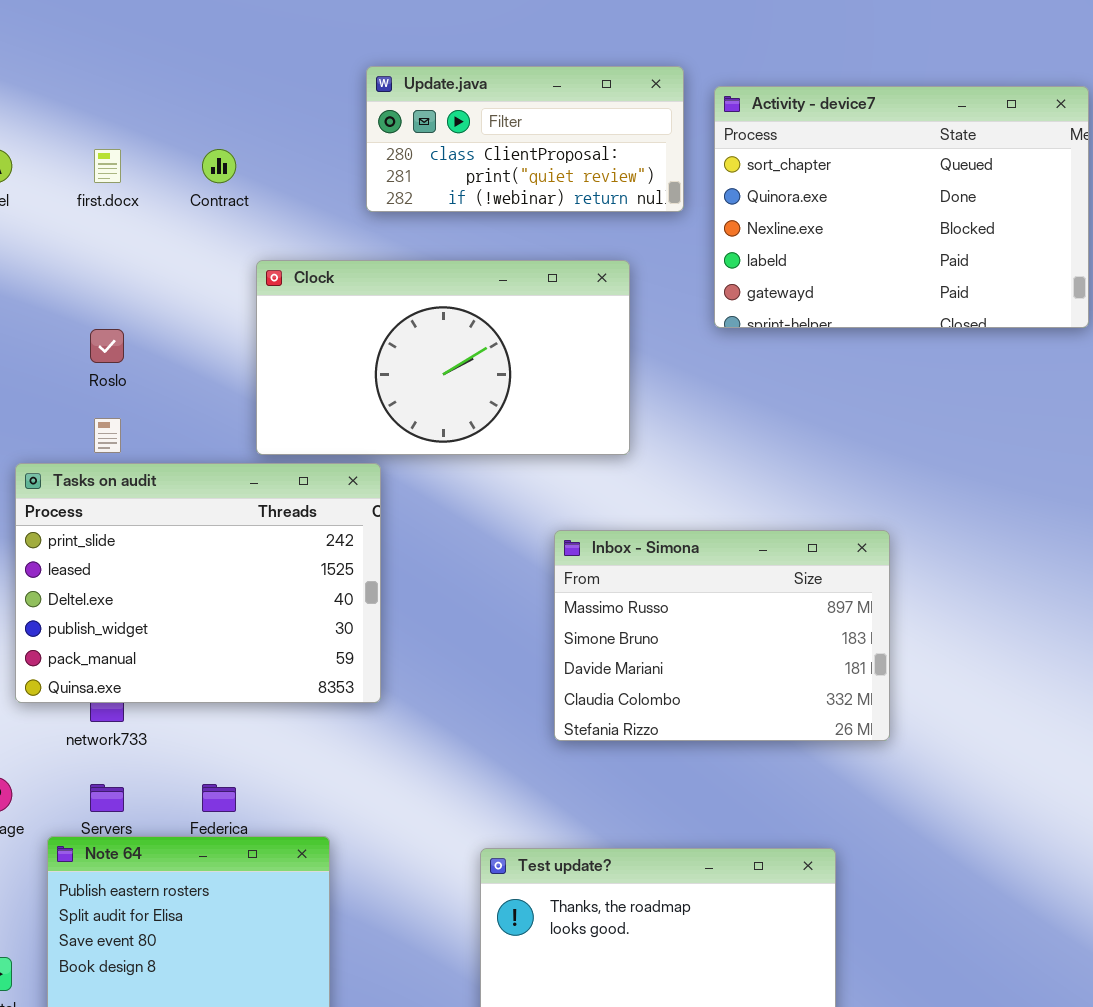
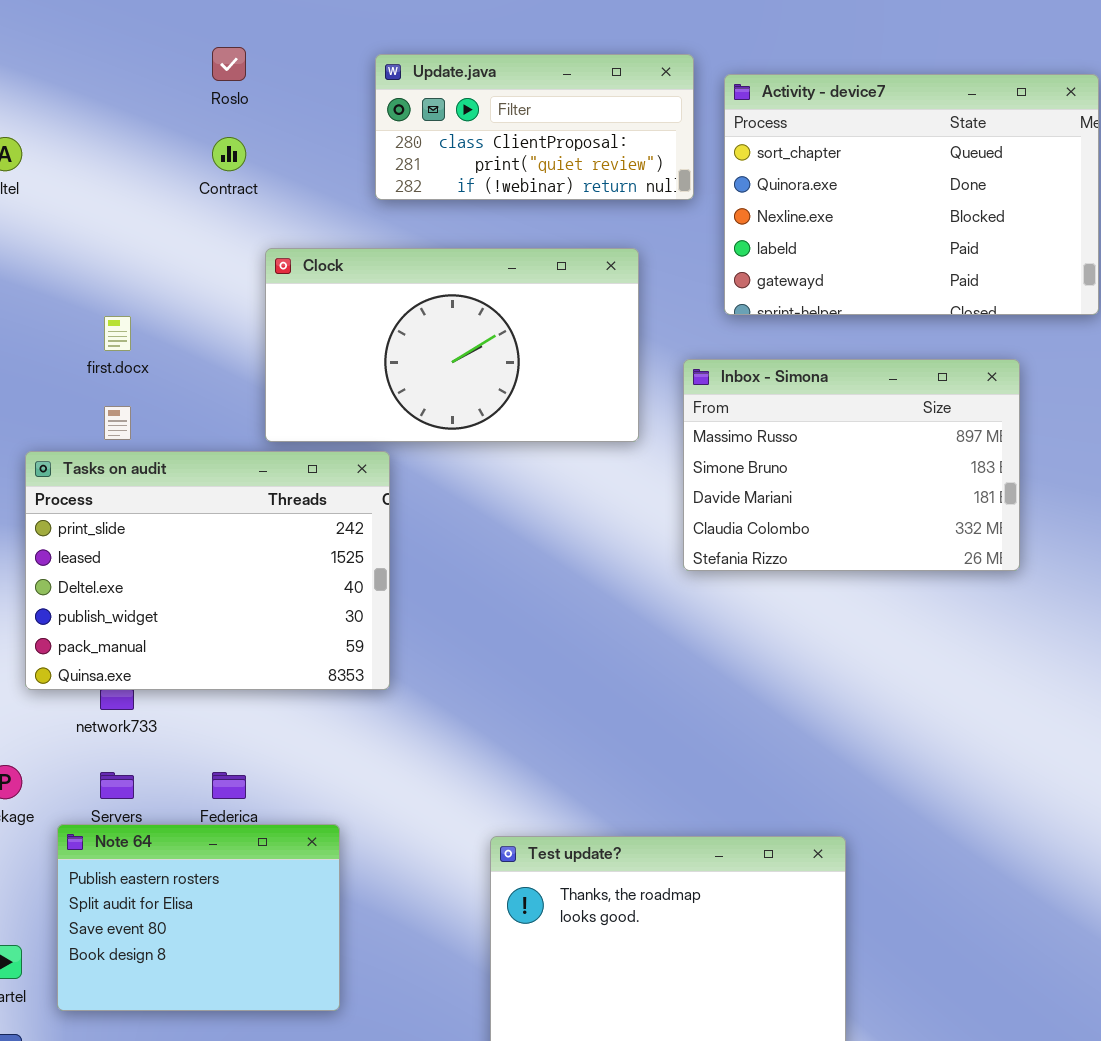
first.docx: [94,149,121,183] -> [104,316,131,351], moved
Roslo: [90,329,124,363] -> [212,47,246,81], moved
Inbox - Simona: [554,530,890,741] -> [683,359,1020,571], moved

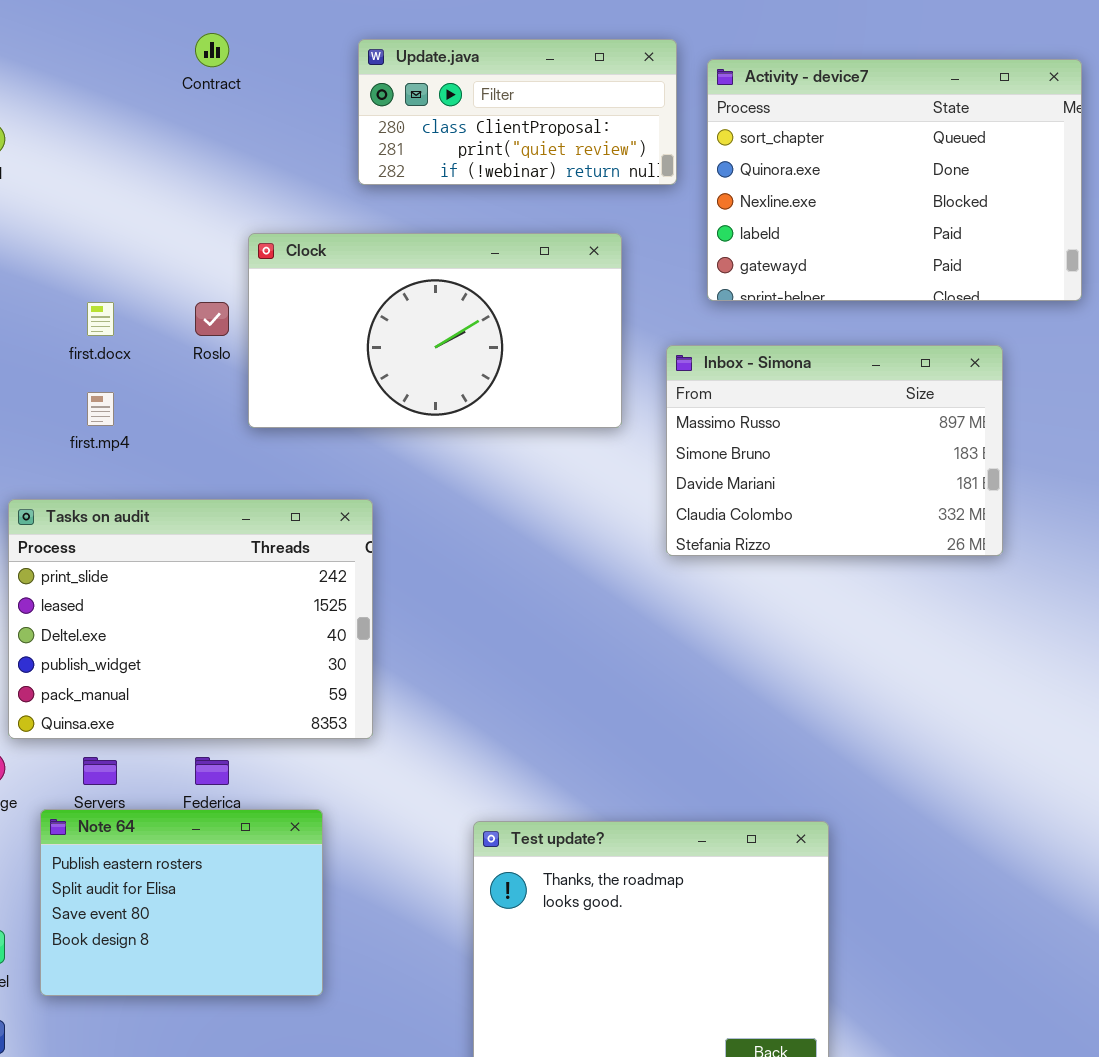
Roslo: [212,47,246,81] -> [195,302,229,336], moved
Contract: [212,137,246,171] -> [195,33,229,67], moved
Tasks on audit: [25,451,390,690] -> [8,499,373,739], moved

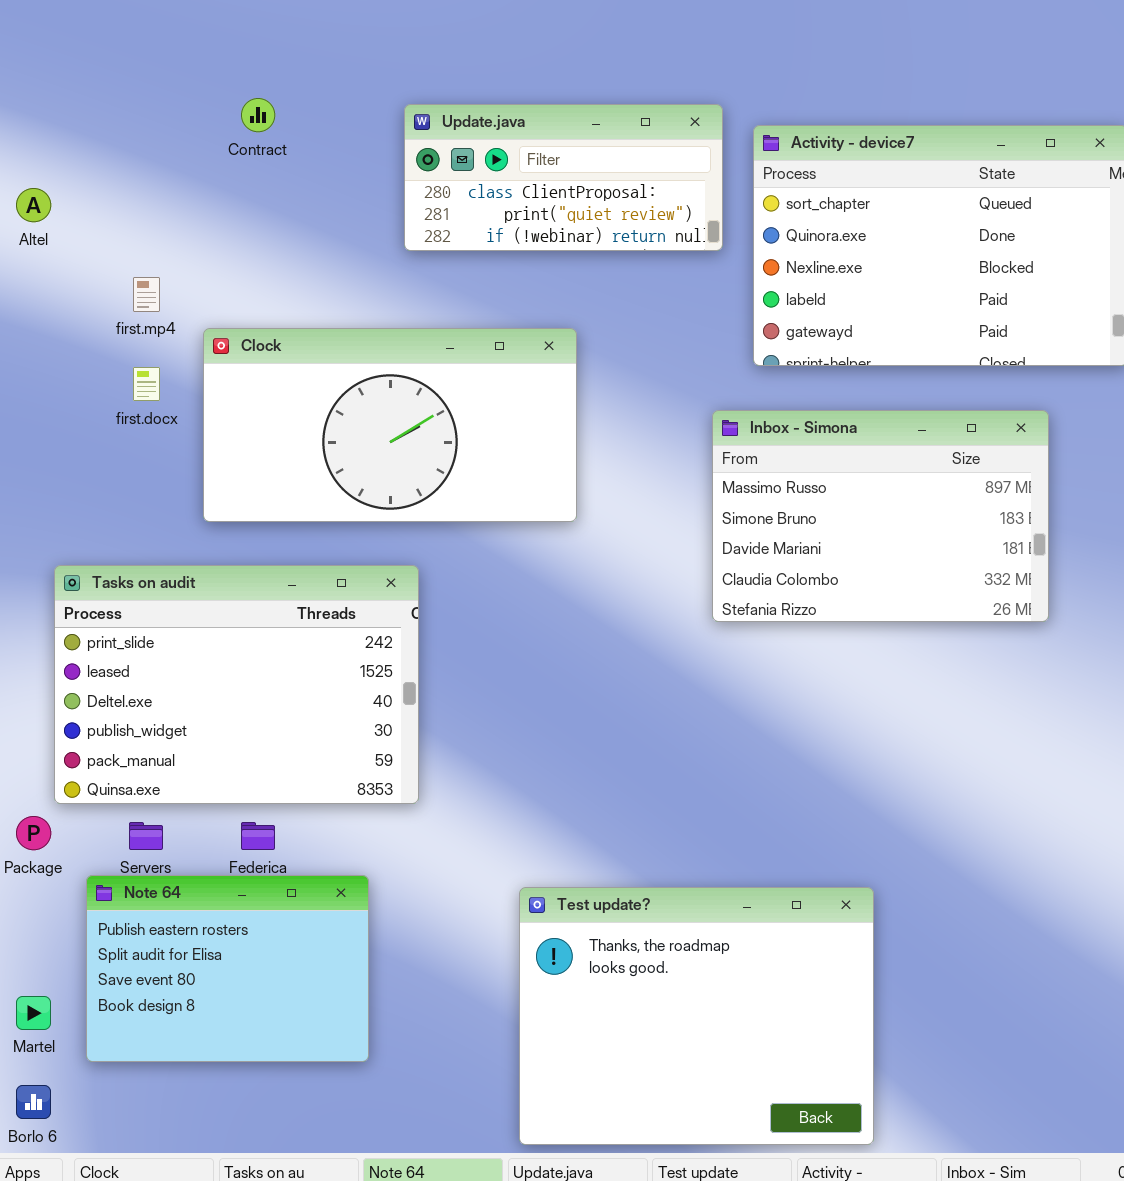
Clock: [248,233,622,428] -> [203,328,577,522], moved
first.mp4: [87,392,114,426] -> [133,277,160,312], moved

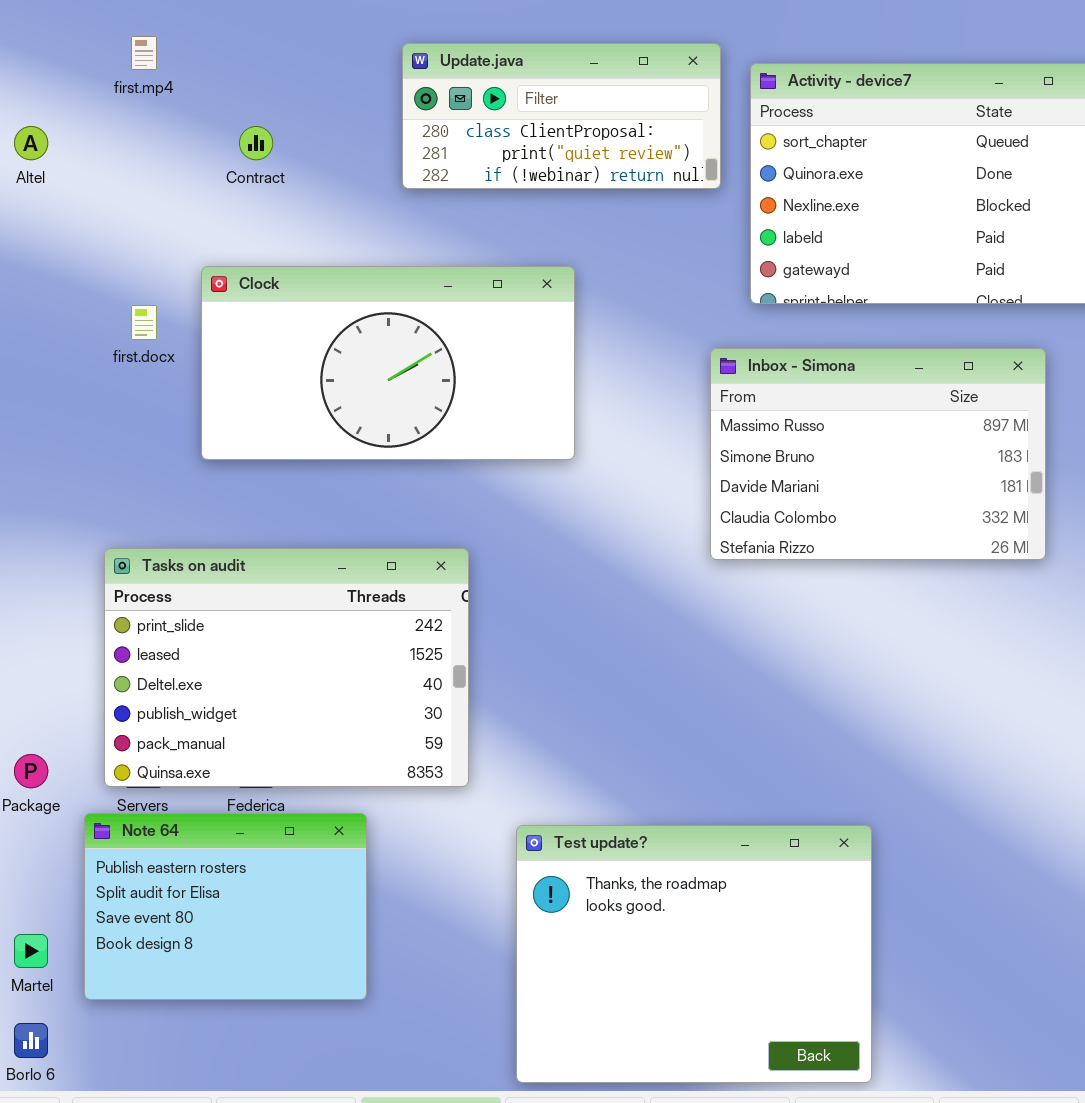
Contract: [241,98,275,132] -> [239,126,273,160], moved
first.mp4: [133,277,160,312] -> [131,36,157,70], moved
Tasks on audit: [54,565,419,804] -> [104,548,469,787], moved

